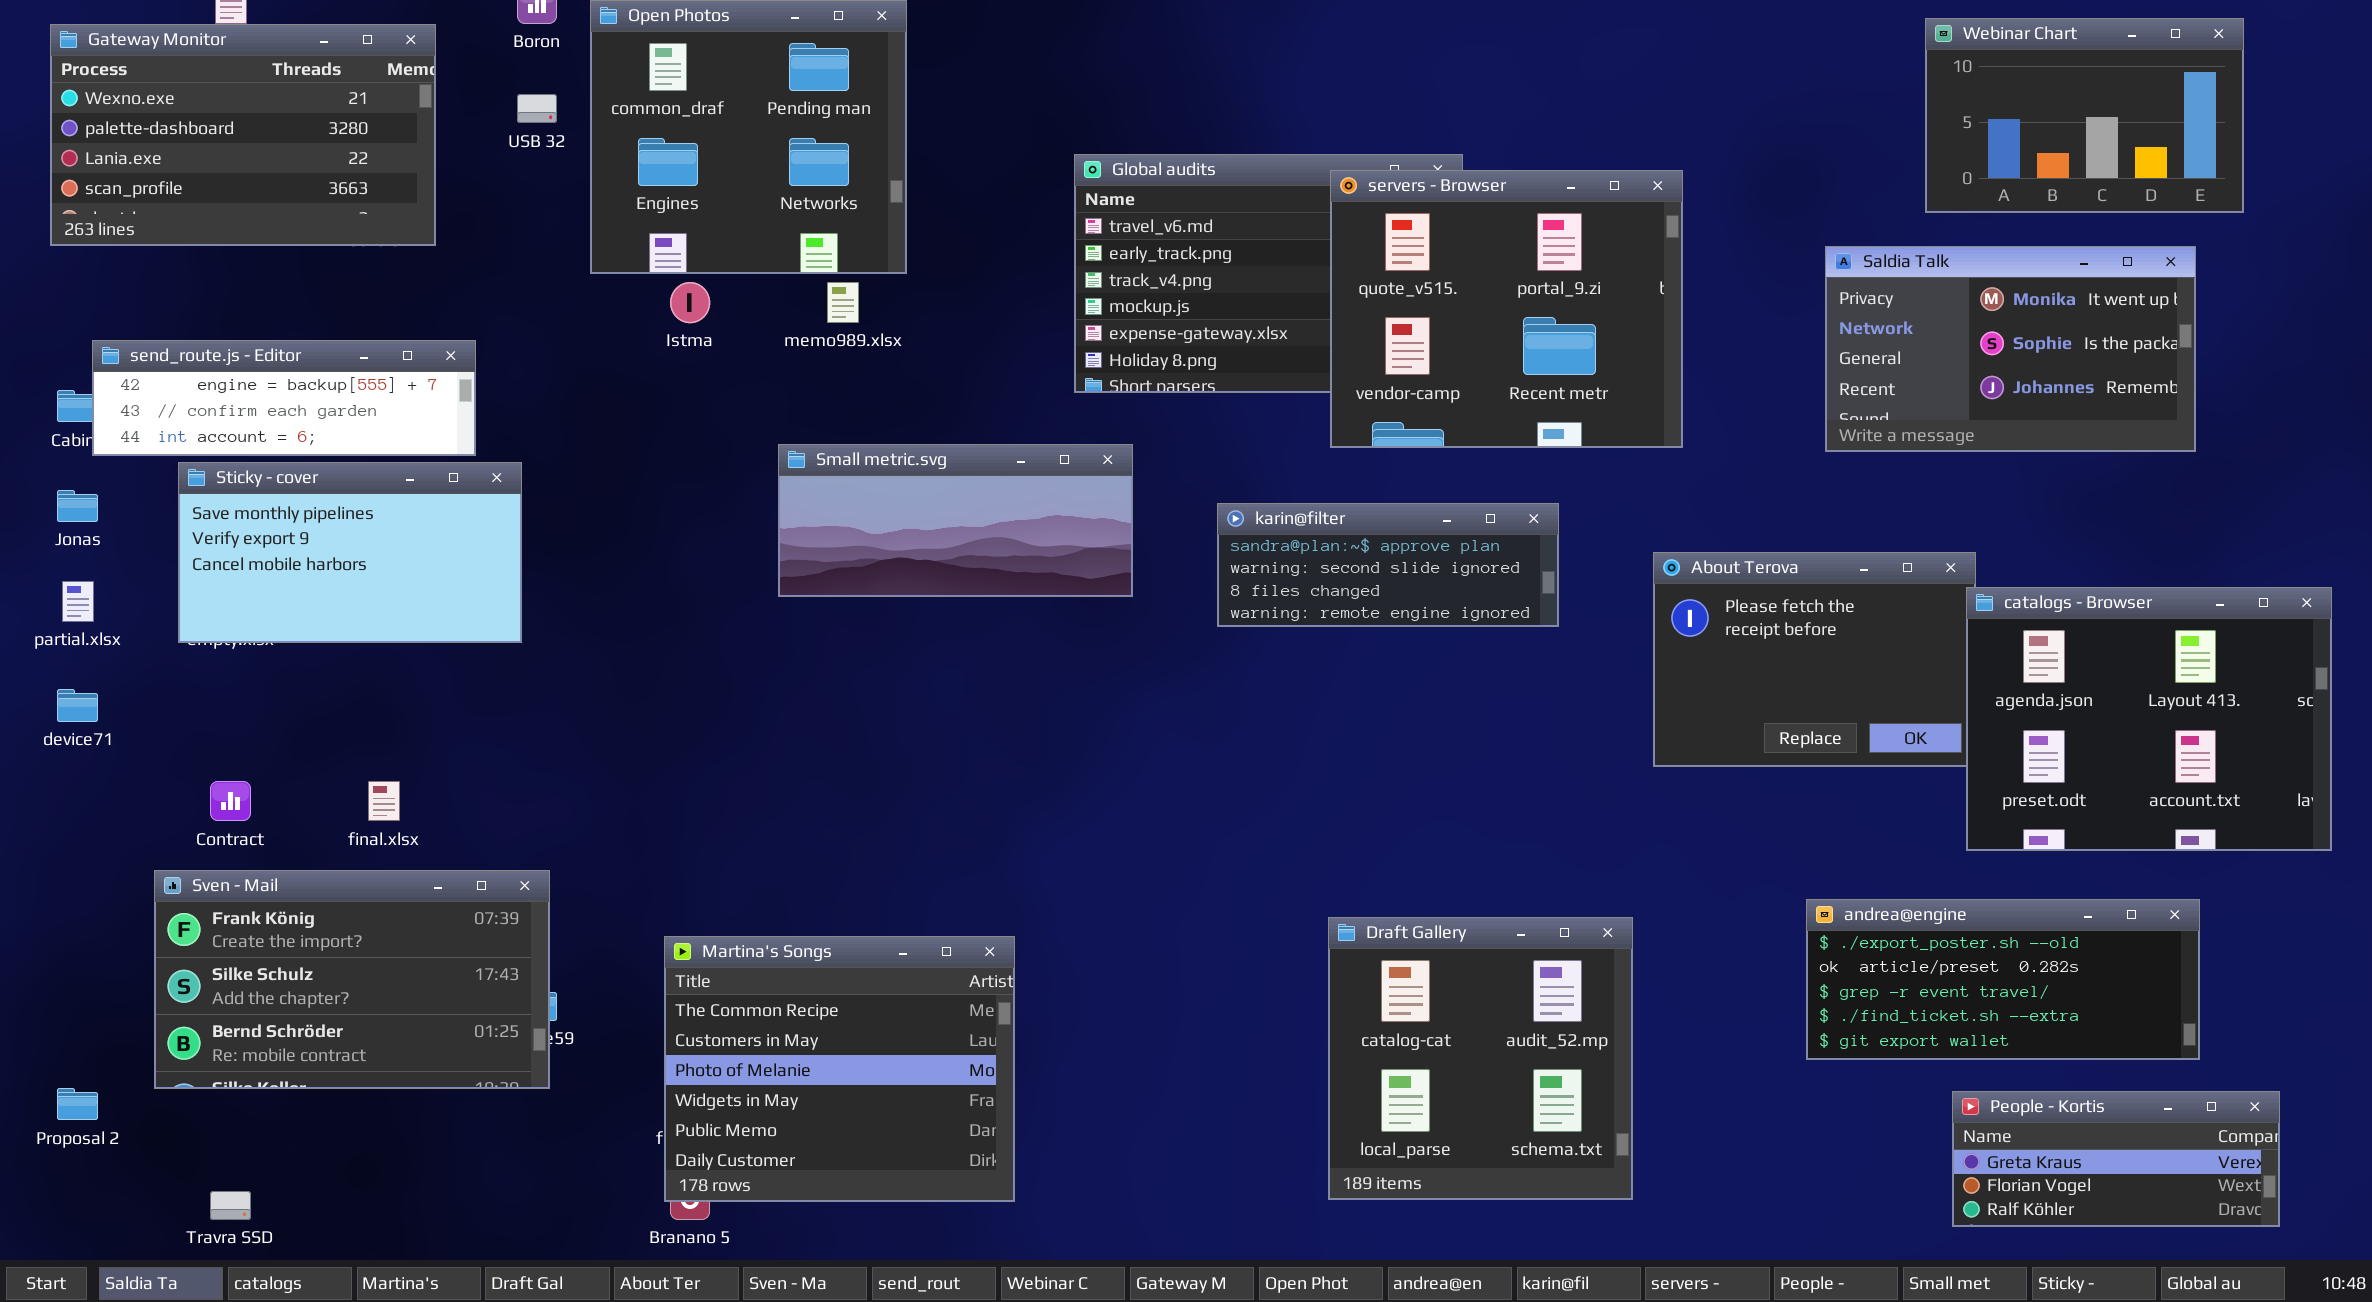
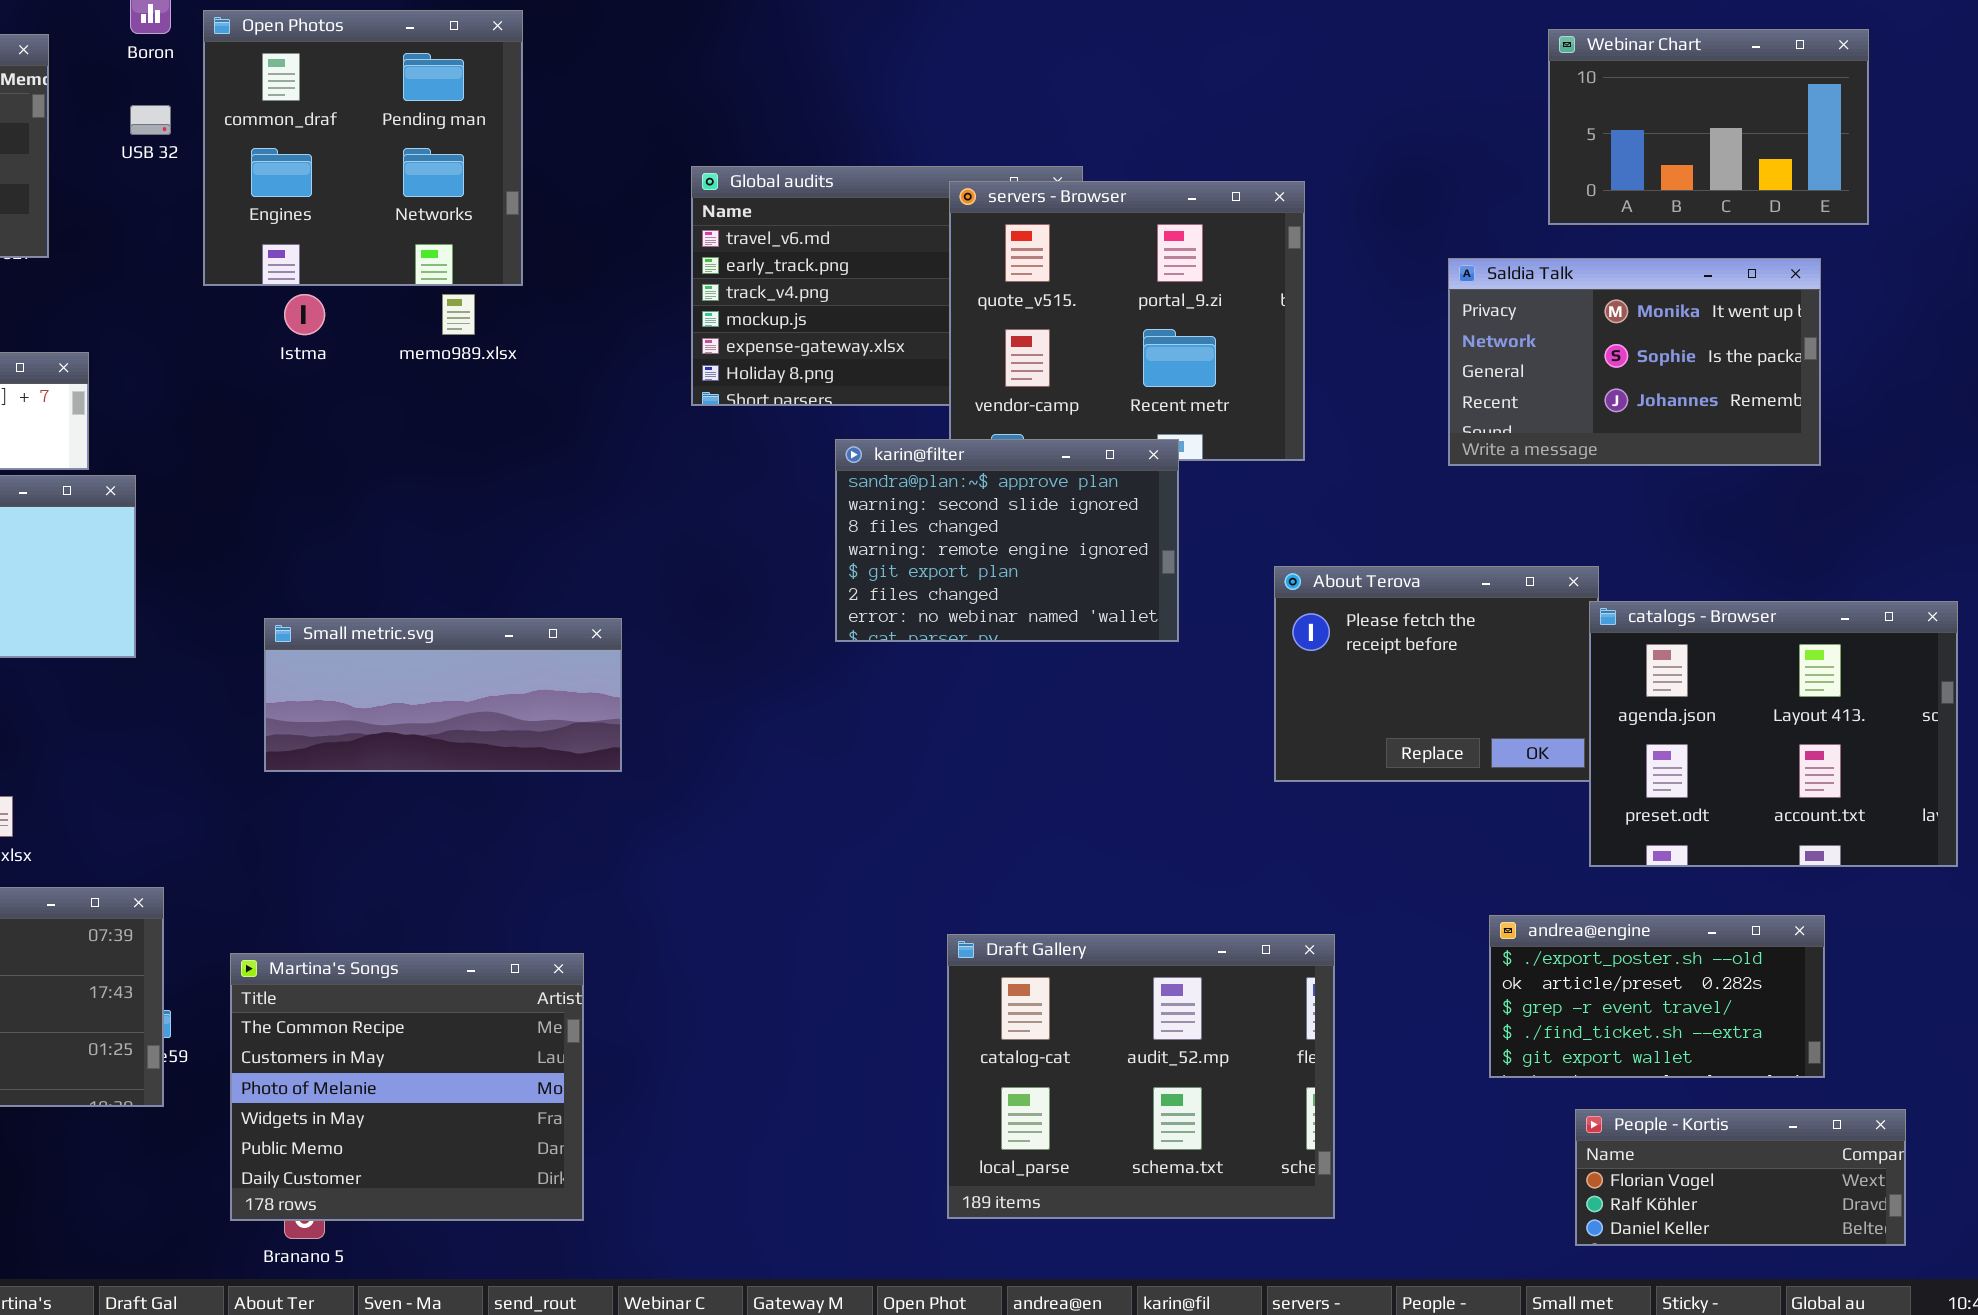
Small metric.svg: [778,444,1133,597] -> [264,618,622,772], moved
karin@filter: [1217,503,1559,627] -> [835,439,1179,642], resized
andrea@engine: [1806,899,2200,1060] -> [1489,915,1825,1078], resized
Draft Gallery: [1328,917,1633,1200] -> [947,934,1335,1219], resized
Martina's Songs: [664,936,1015,1202] -> [230,953,584,1221], moved
People - Kortis: [1952,1091,2280,1227] -> [1575,1109,1906,1246], scrolled down 1 row

